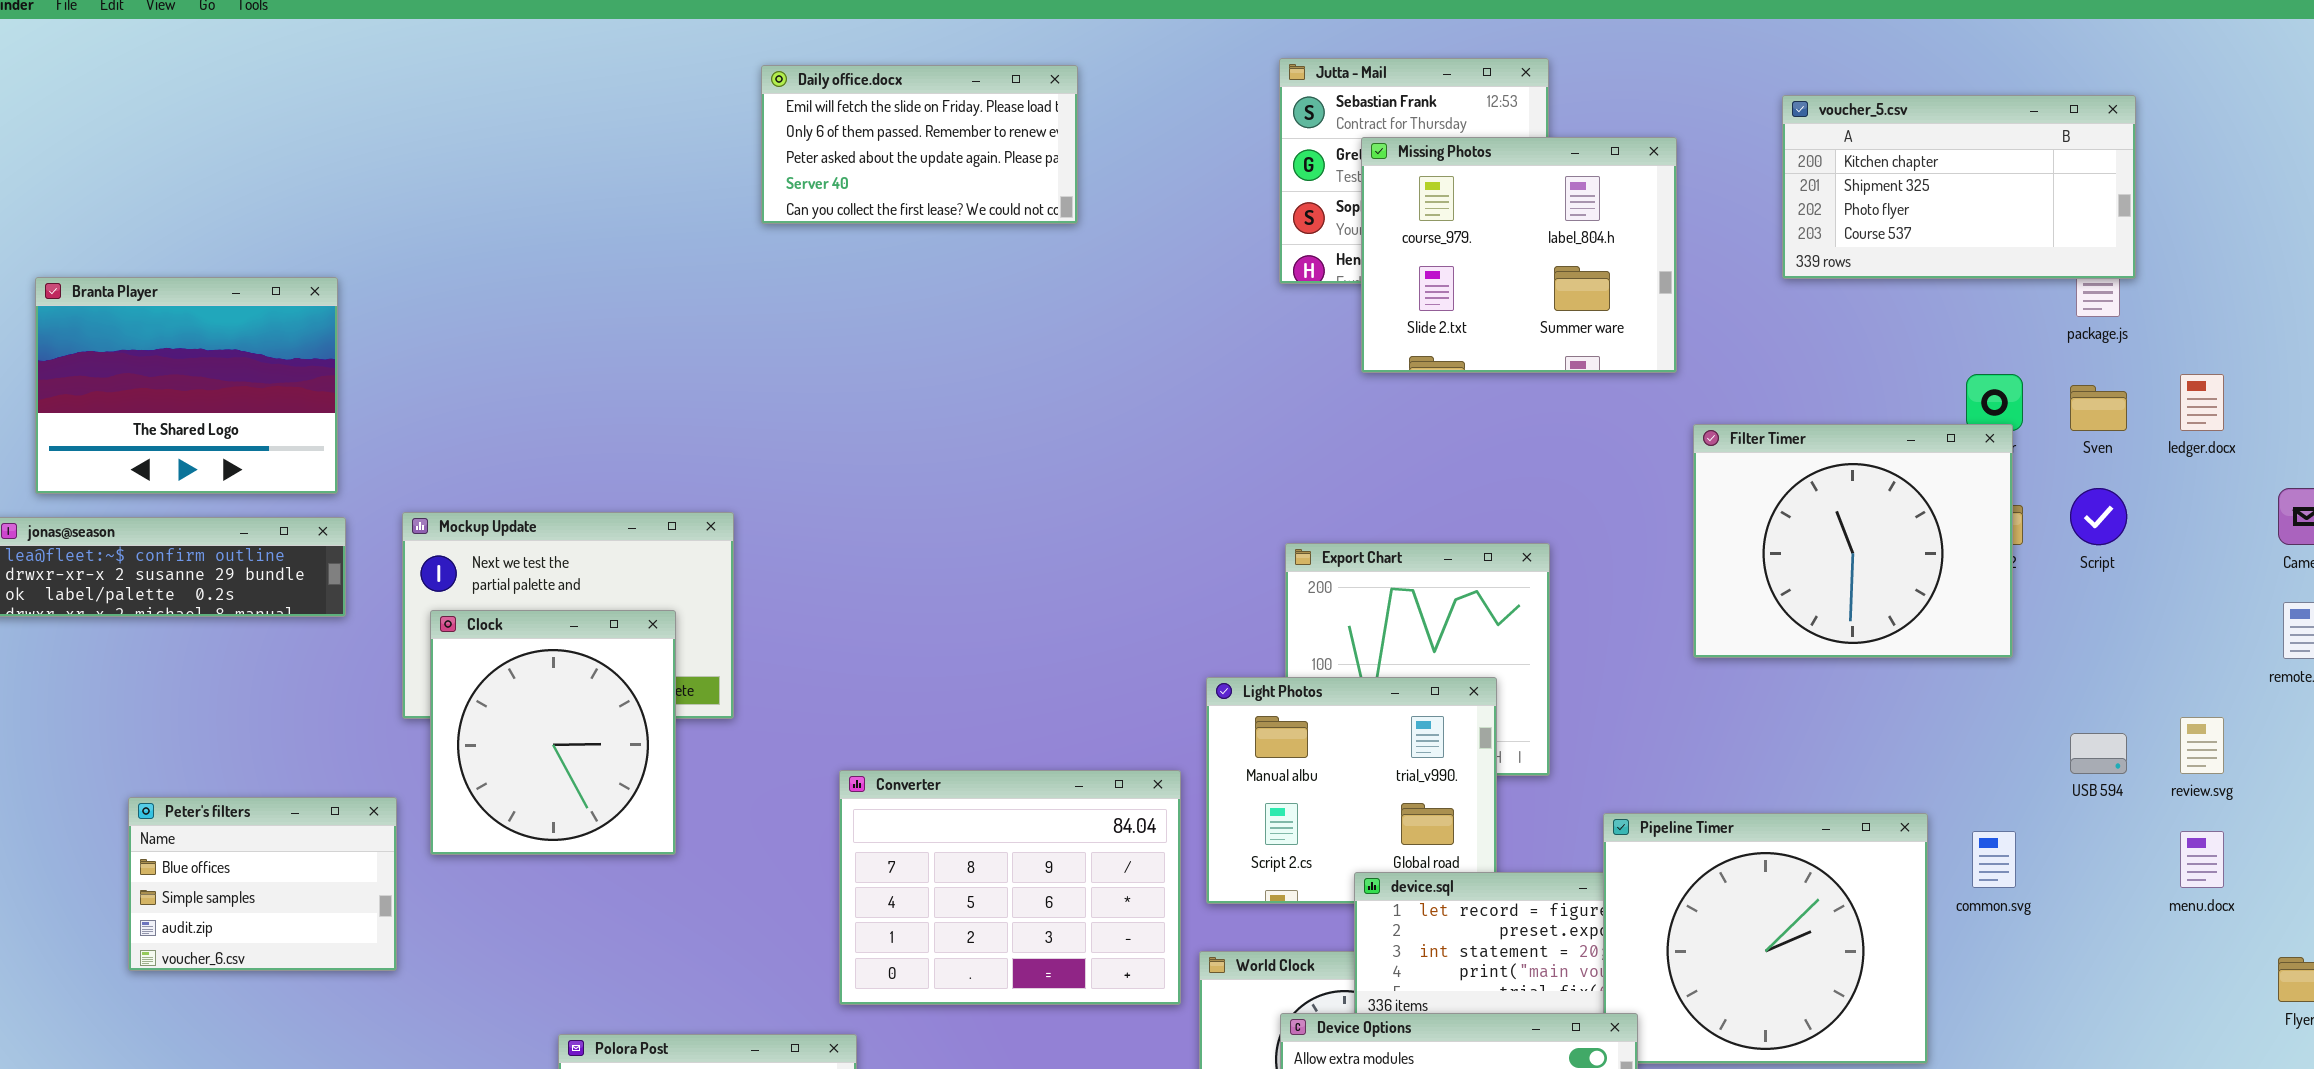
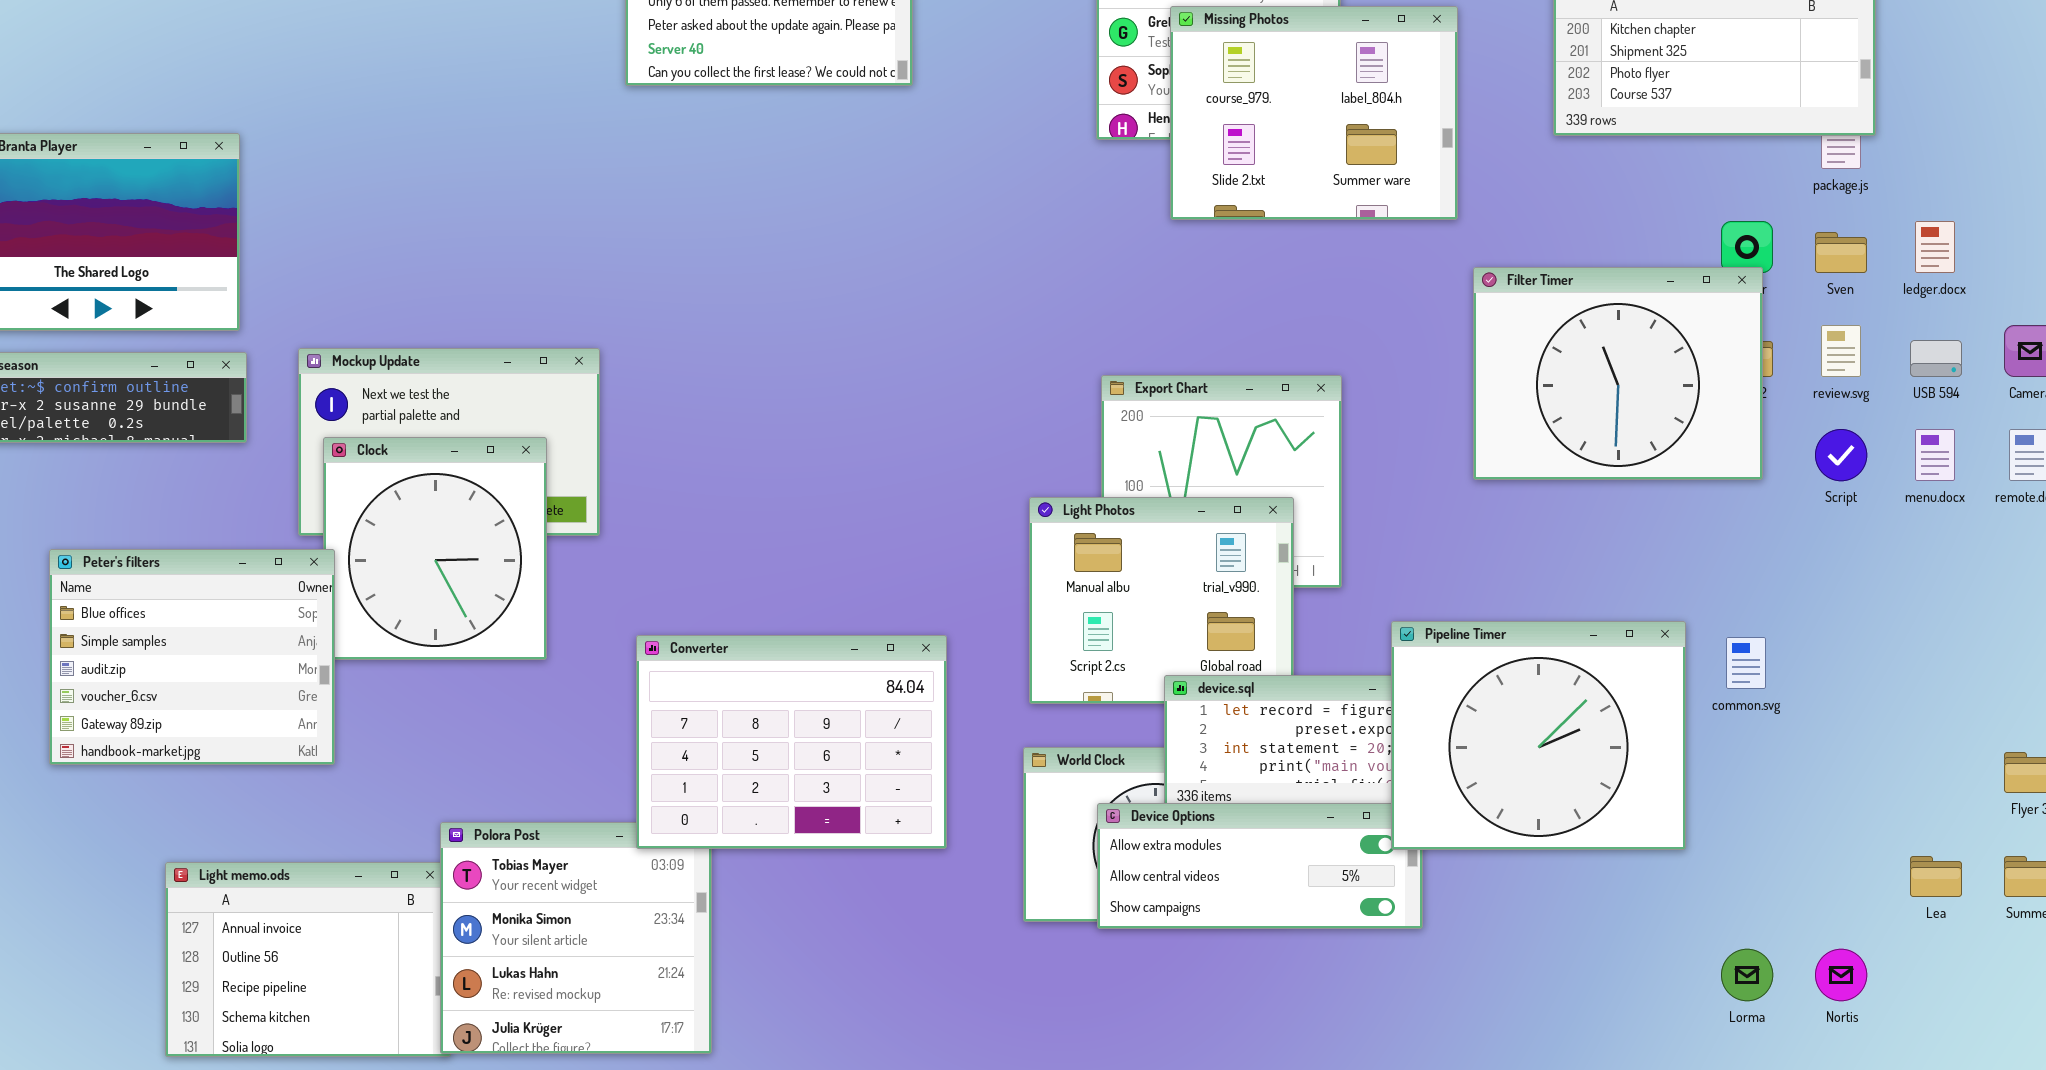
Script: [2070,488,2127,545] -> [1815,429,1867,481], moved
review.svg: [2180,717,2224,774] -> [1821,325,1861,377], moved
USB 594: [2070,733,2127,774] -> [1910,340,1962,377], moved
Converter: [839,770,1181,1005] -> [636,635,947,849], moved
Peter's filters: [128,797,397,971] -> [49,549,335,765], resized
Pipeline Timer: [1603,813,1928,1064] -> [1391,621,1686,850], raised
menu.docx: [2180,831,2224,888] -> [1915,429,1955,481], moved

